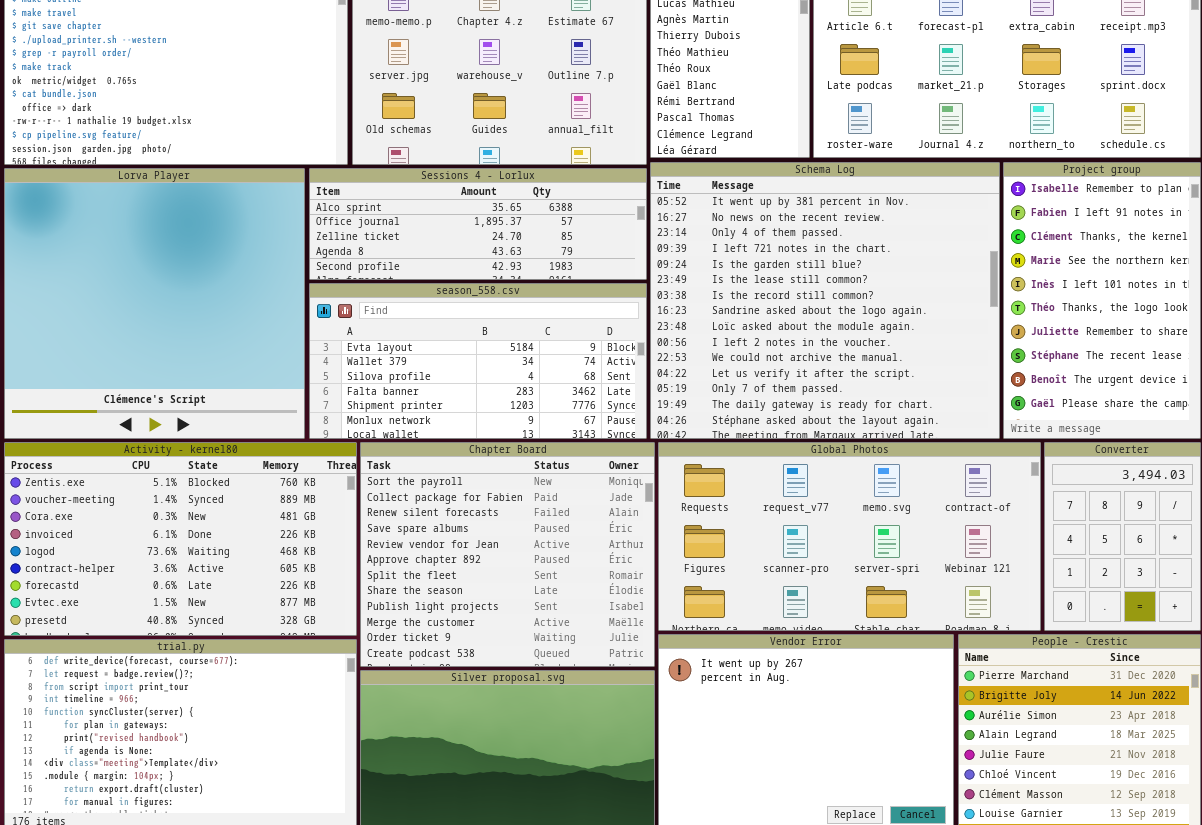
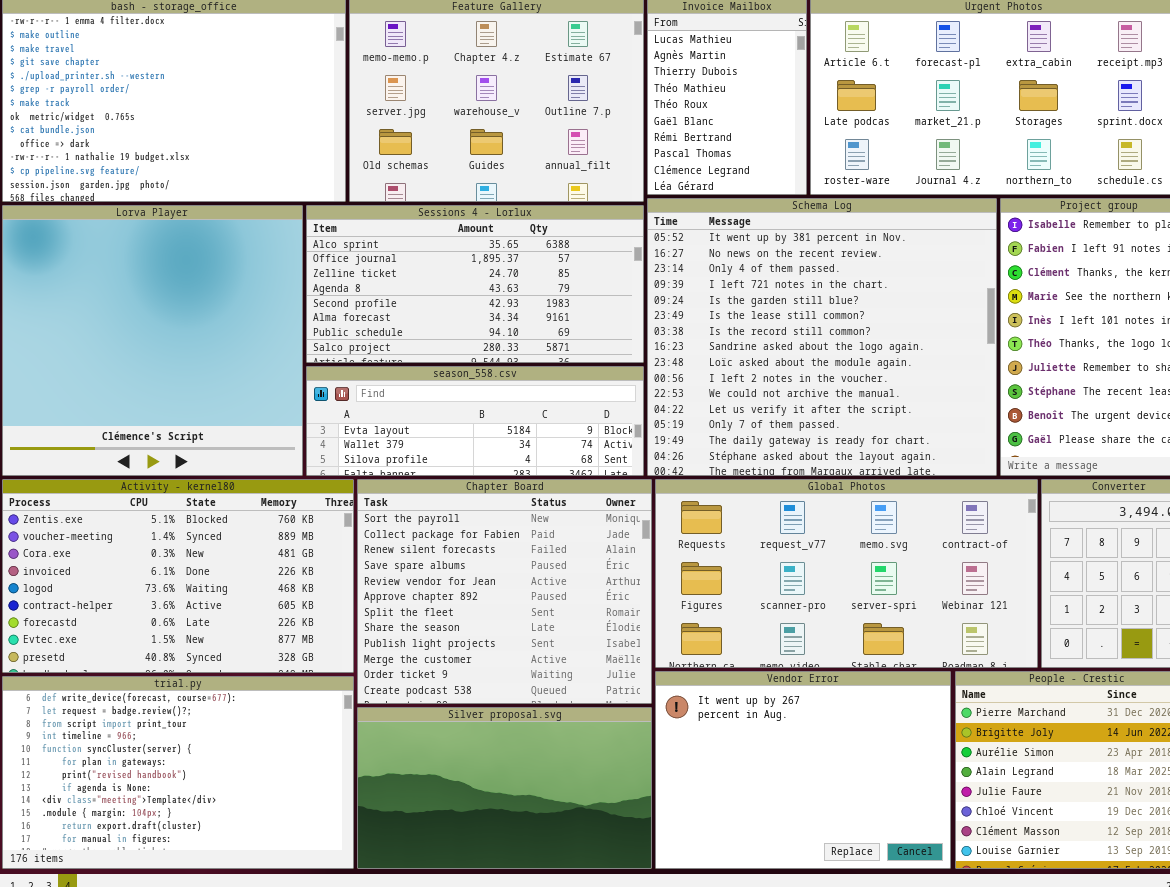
Sessions 4 - Lorlux: [309,168,647,280] -> [306,205,644,363], resized
season_558.csv: [309,283,647,439] -> [306,366,644,476], resized

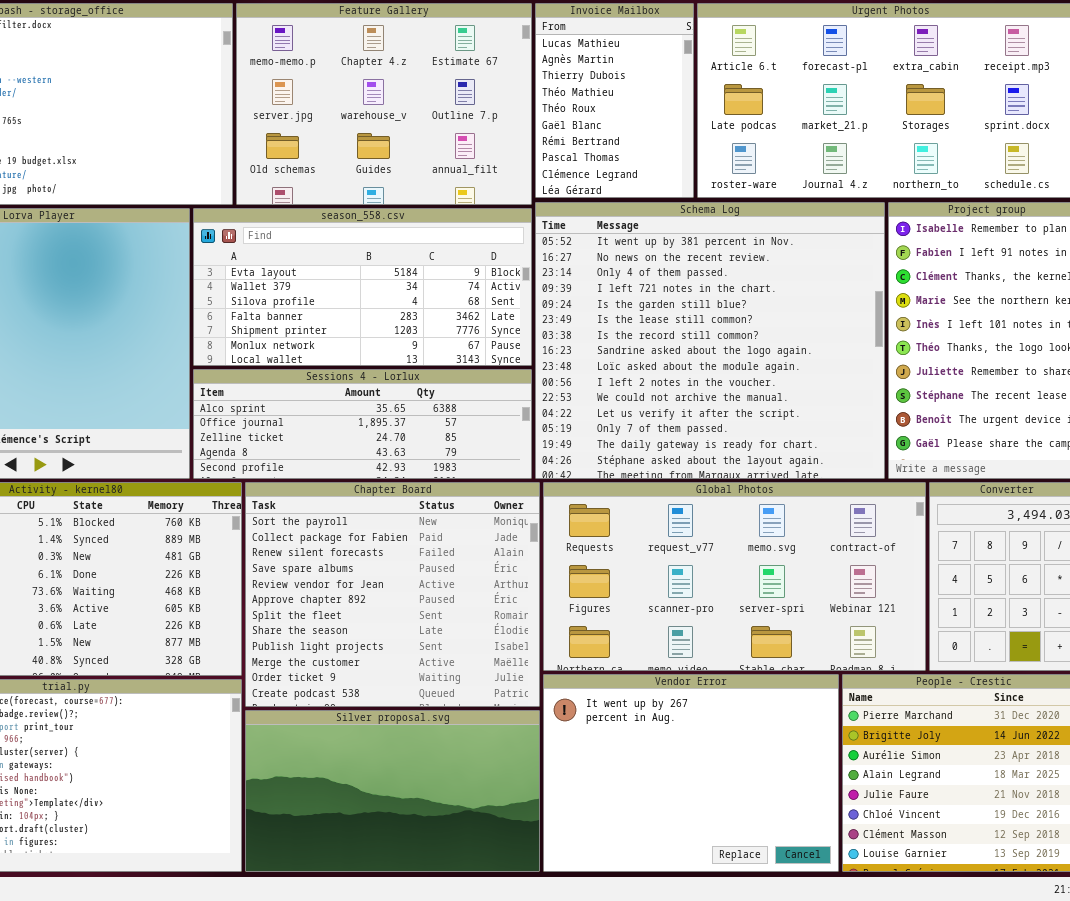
Sessions 4 - Lorlux: [306,205,644,363] -> [193,369,532,479], moved, resized
season_558.csv: [306,366,644,476] -> [193,208,532,366], moved, resized

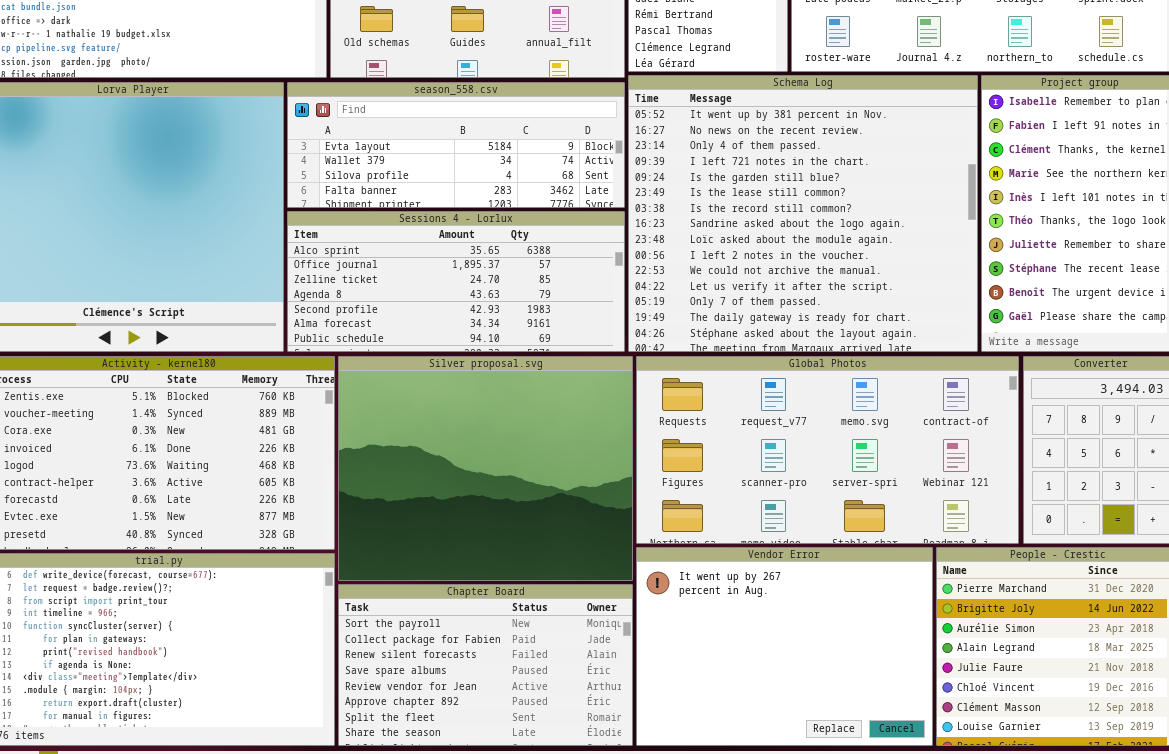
season_558.csv: [193,208,532,366] -> [287,82,625,208], resized
Sessions 4 - Lorlux: [193,369,532,479] -> [287,211,625,352], resized
Chapter Board: [245,482,540,707] -> [338,584,633,746], moved, resized
Silver proposal.svg: [245,710,540,872] -> [338,356,633,581], moved, resized

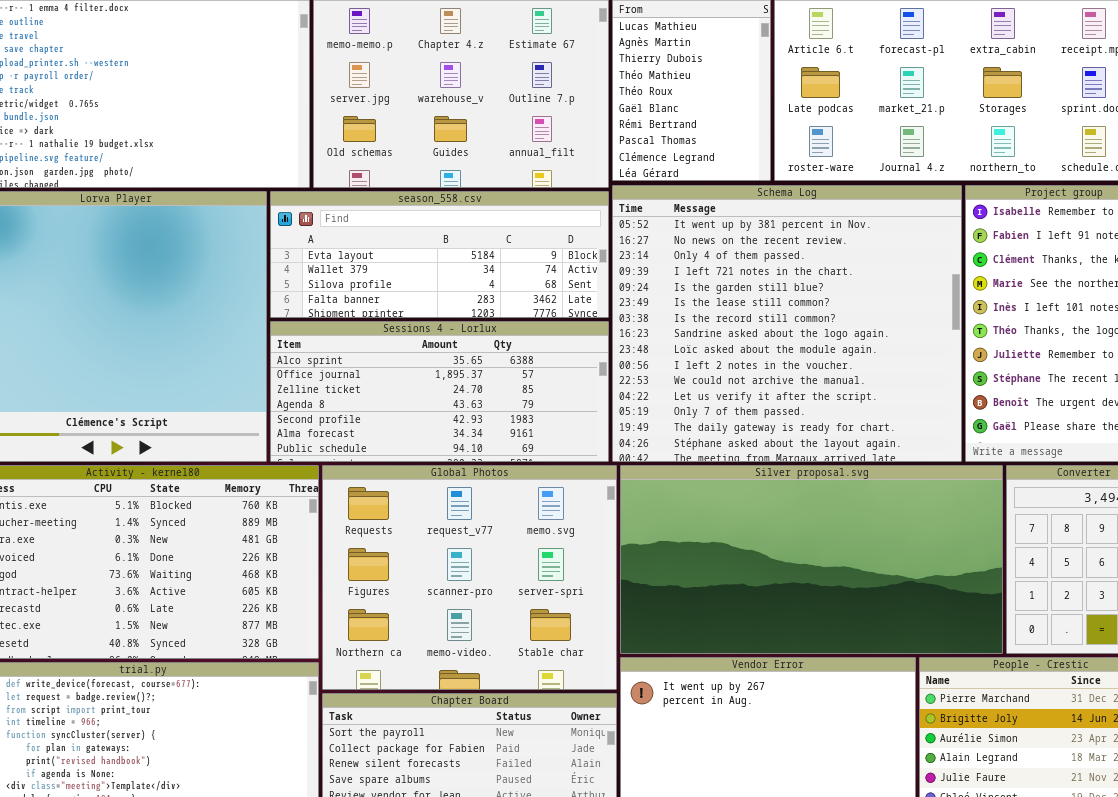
Silver proposal.svg: [338,356,633,581] -> [620,465,1003,654], moved, resized
Global Photos: [636,356,1019,544] -> [322,465,617,690], moved, resized

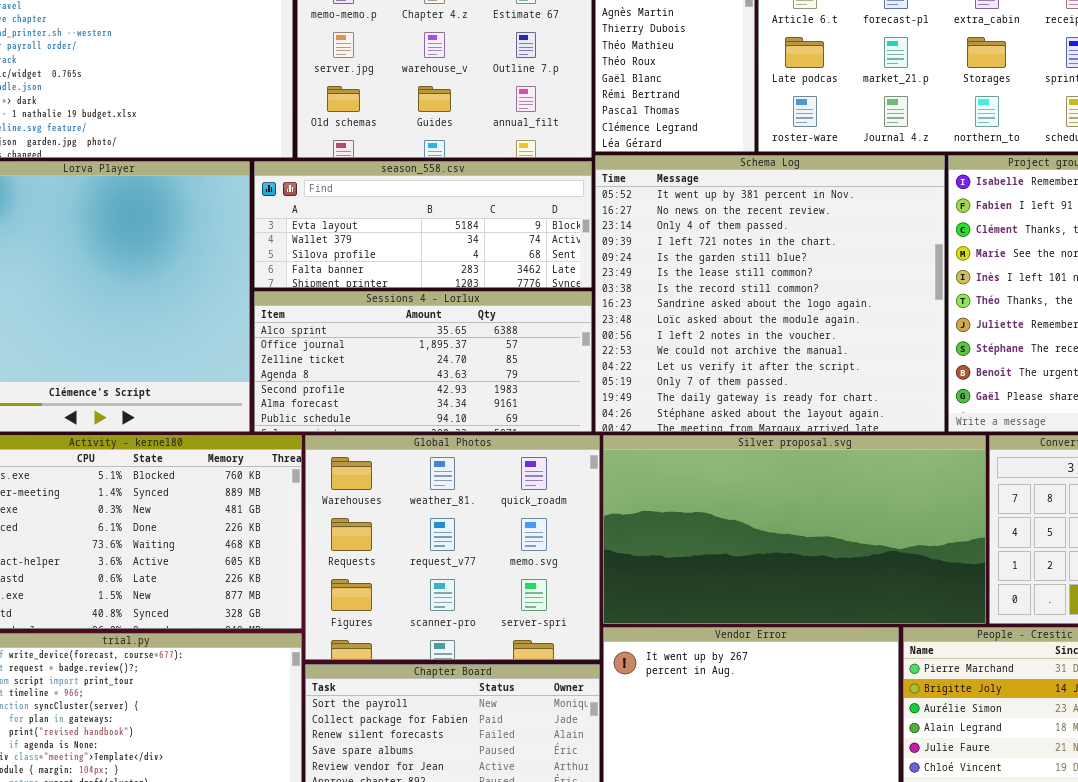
Global Photos: [322,465,617,690] -> [305,435,600,660], scrolled up 1 row

